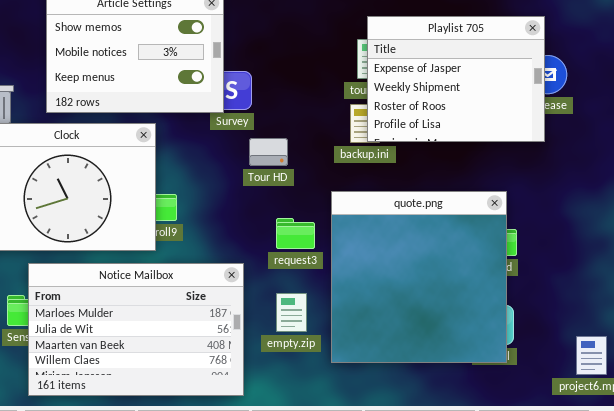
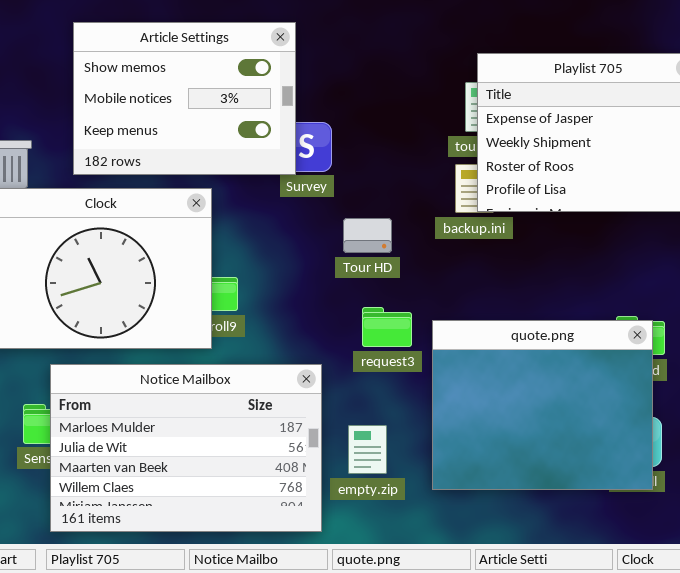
Tour HD: [249,138,288,166] -> [343,218,392,253], moved
quote.png: [331,191,507,363] -> [432,320,653,490], resized
empty.zip: [276,293,307,332] -> [348,425,387,474], moved

